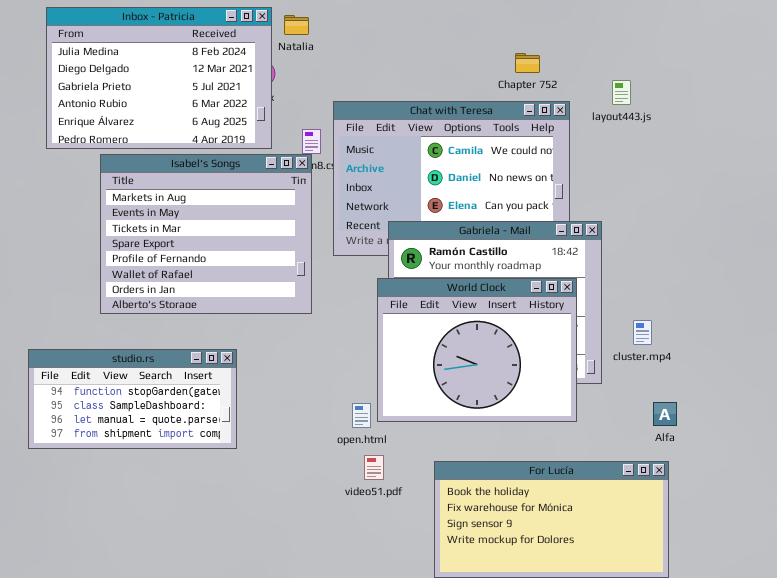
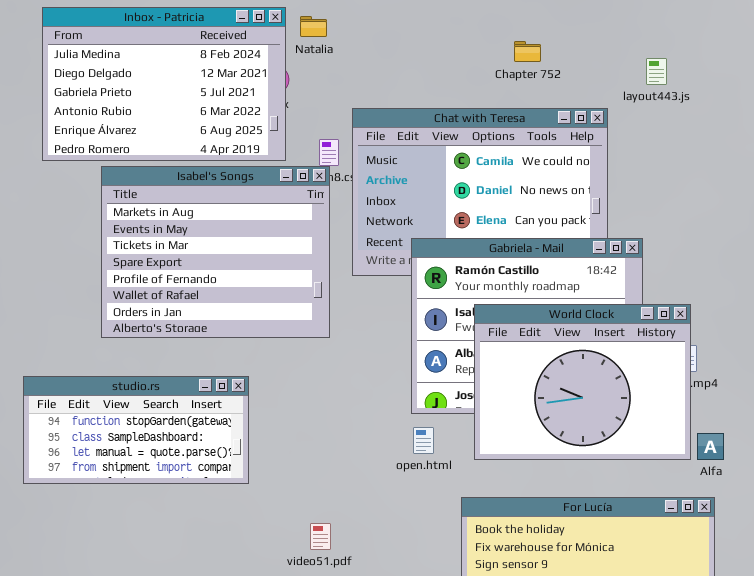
Chapter 752: [515,53,540,73] -> [514,41,541,62], moved
layout443.js: [612,80,631,105] -> [646,58,667,85], moved
World Clock: [377,278,577,422] -> [474,304,691,460], moved
open.html: [352,403,371,428] -> [413,427,434,454], moved
video51.pdf: [364,455,384,480] -> [310,523,331,550], moved

